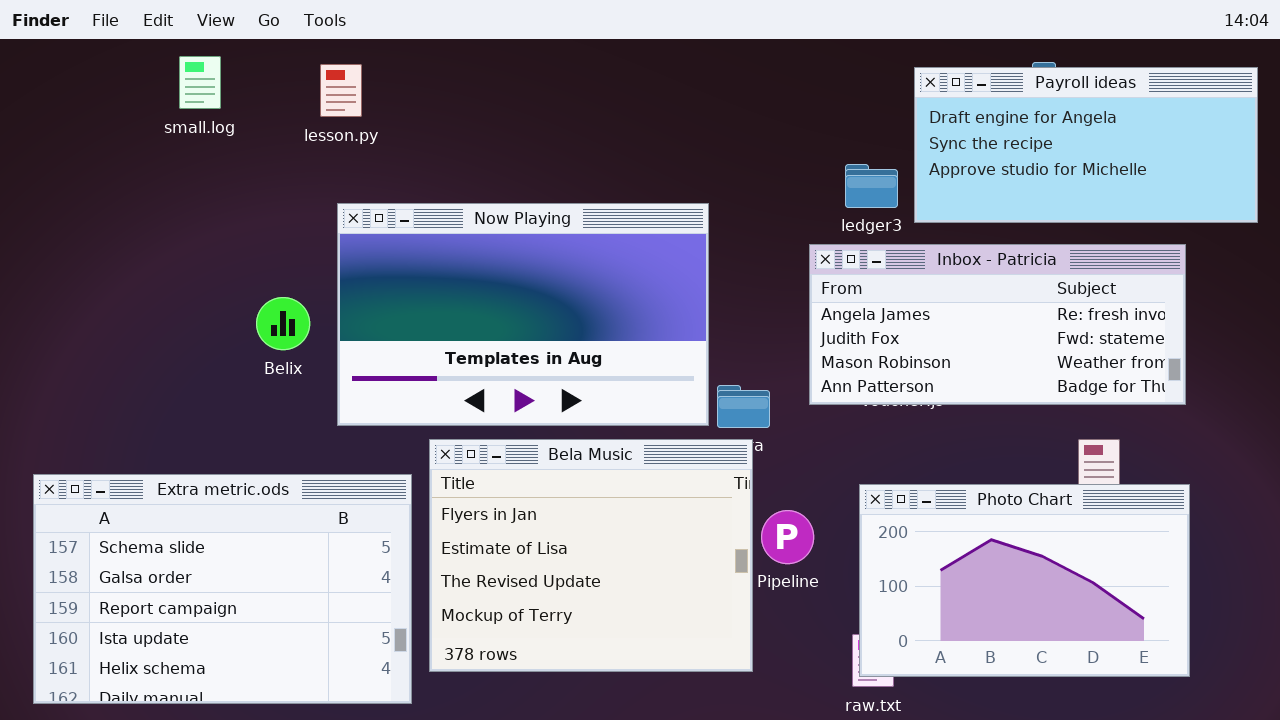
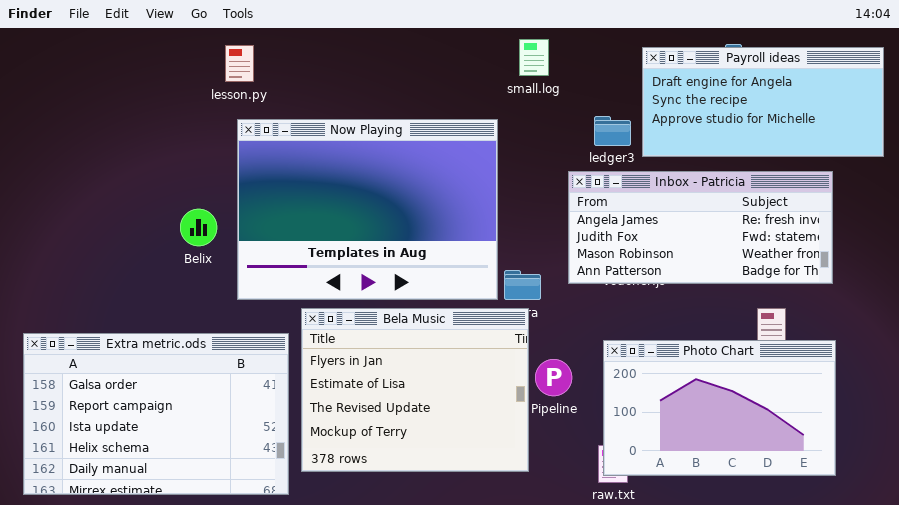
small.log: [179,56,221,109] -> [519,39,549,76], moved
Now Playing: [337,203,709,426] -> [237,119,498,300], resized
Extra metric.ods: [33,474,412,704] -> [23,333,289,495], scrolled down 1 row

